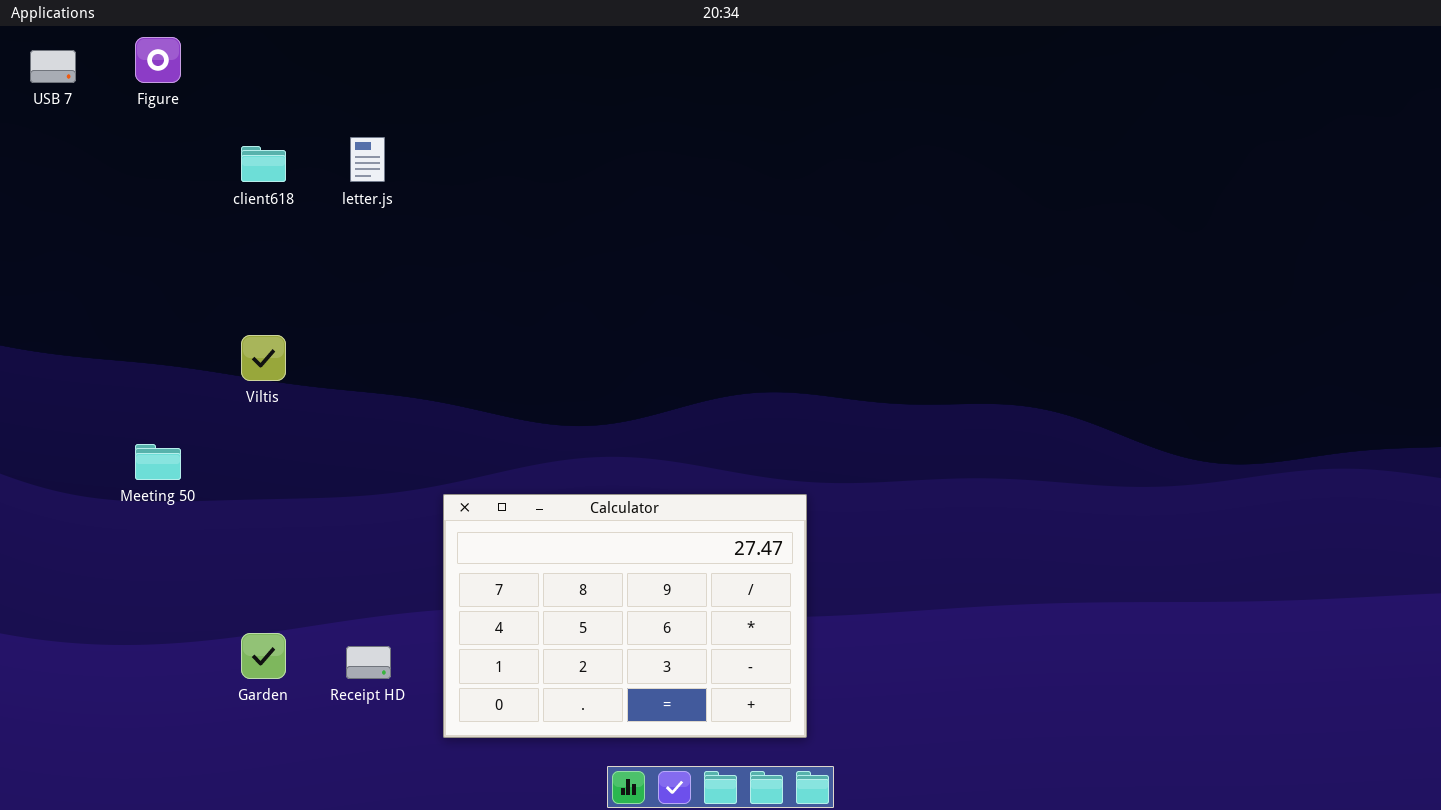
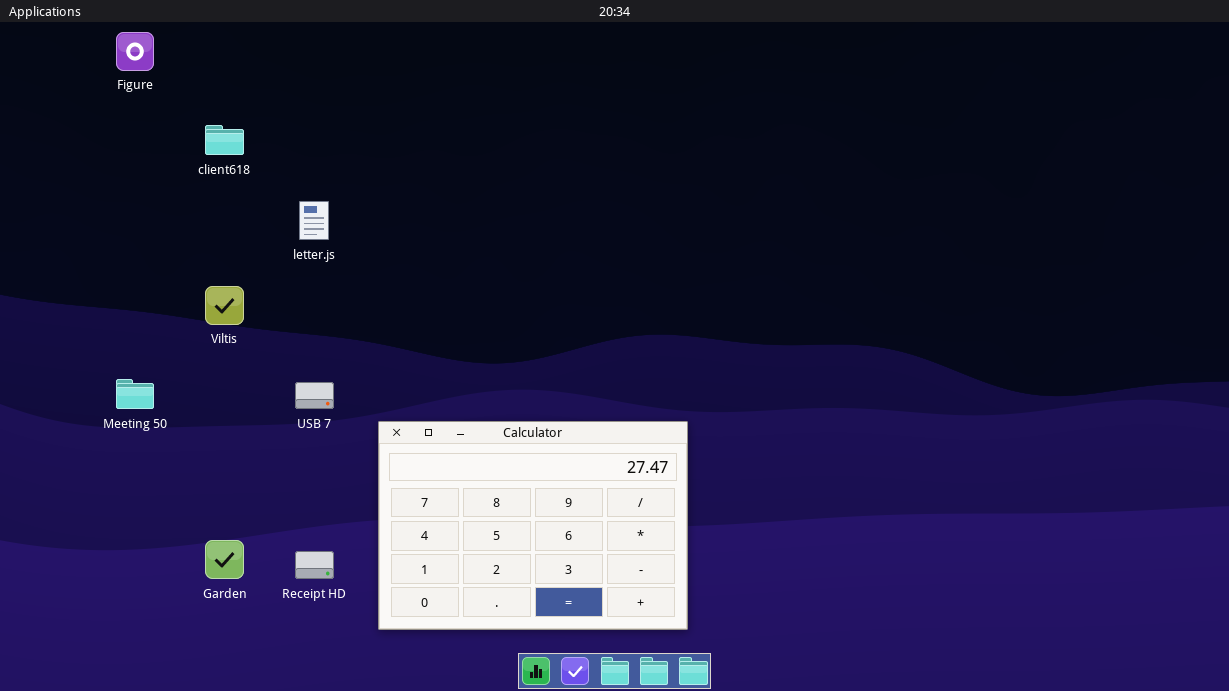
USB 7: [30,50,76,83] -> [295,382,334,409], moved
letter.js: [350,137,385,182] -> [299,201,329,240], moved

